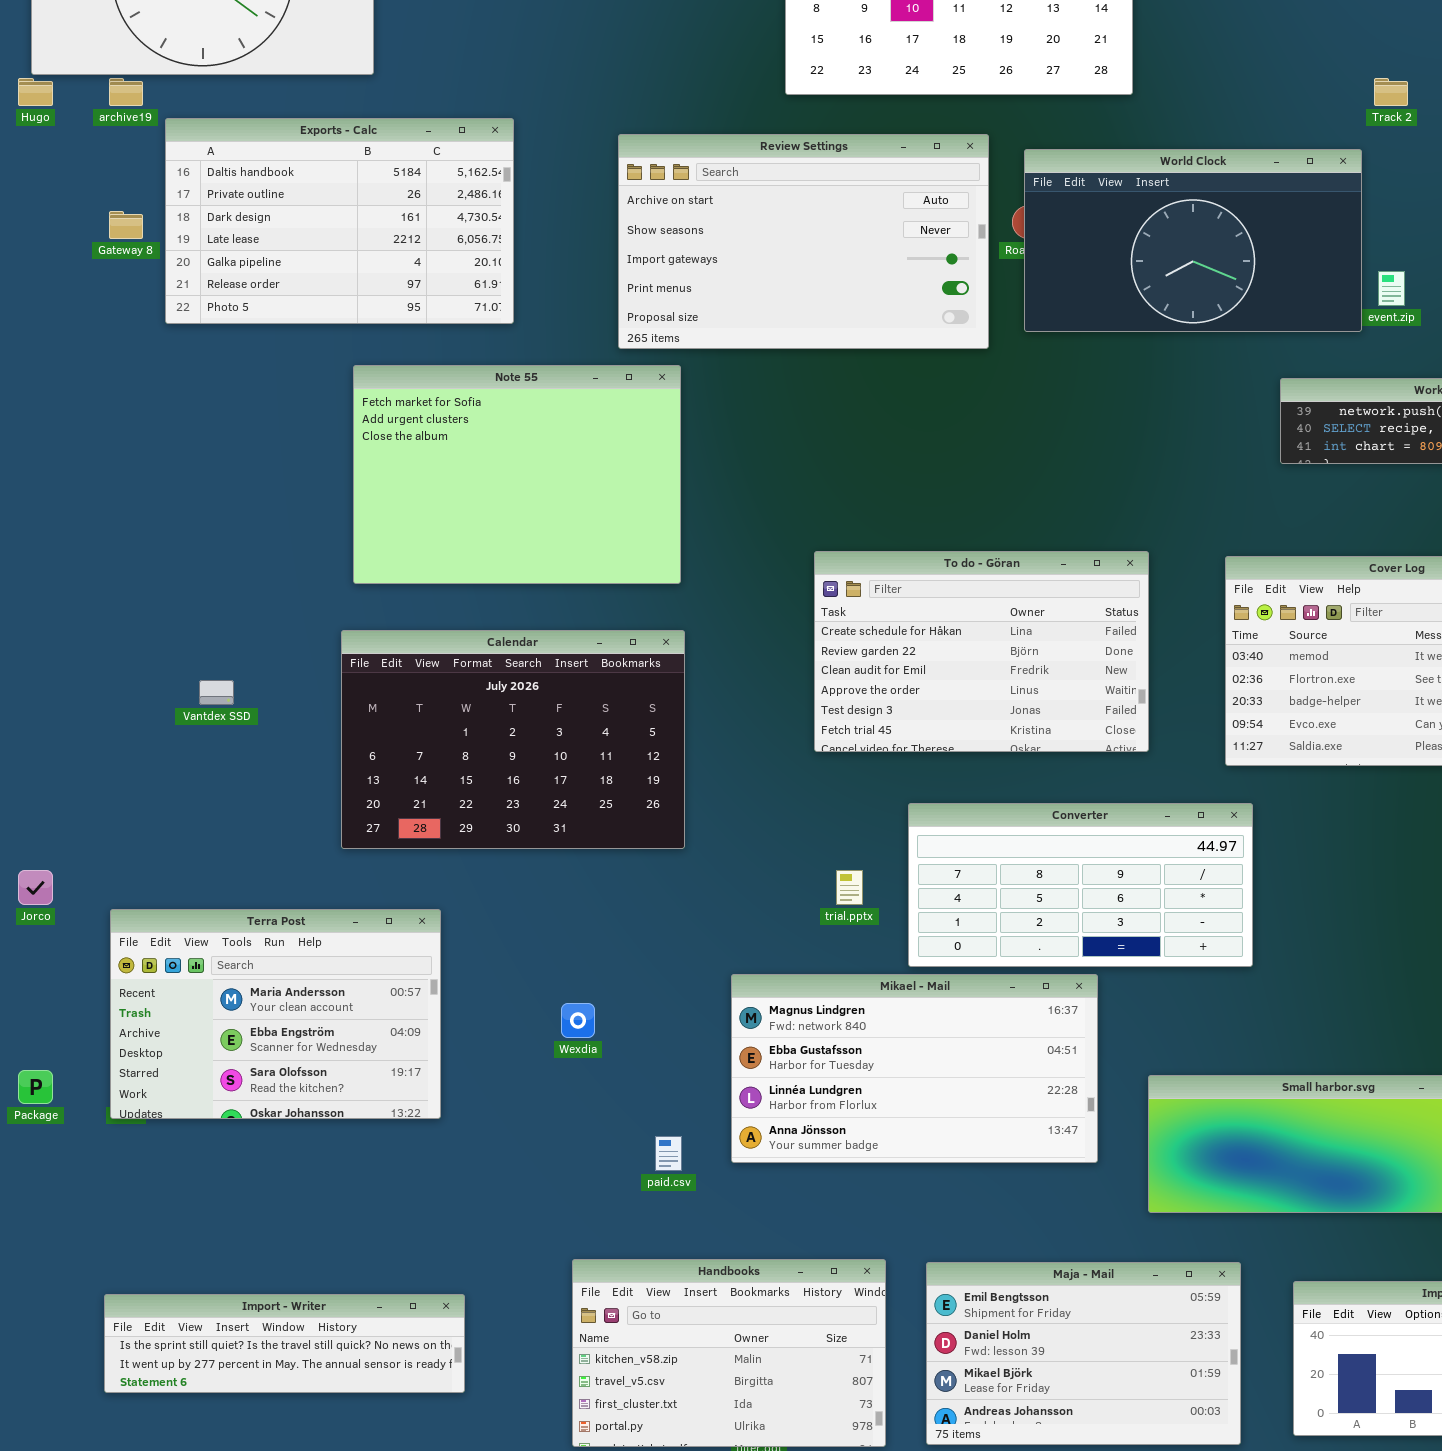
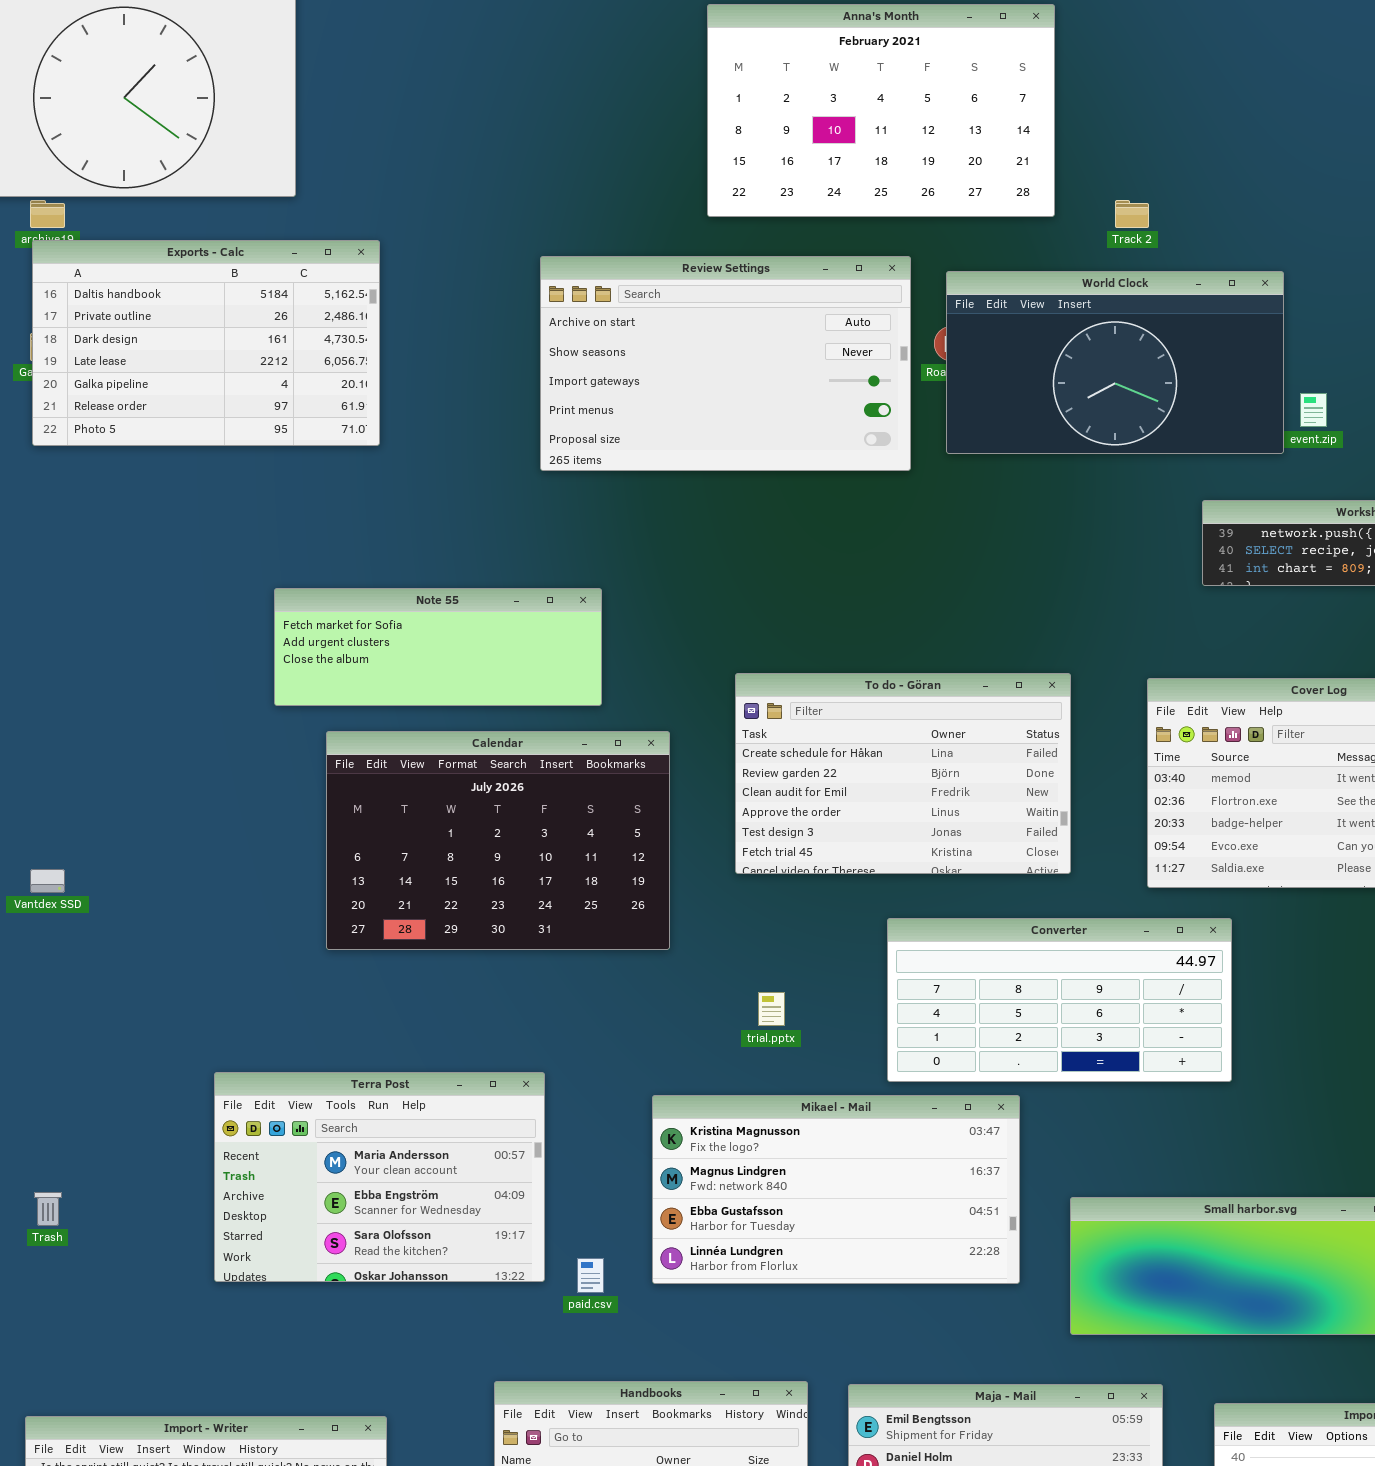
Track 2: [1374,78,1408,106] -> [1115,200,1149,228], moved
Exports - Calc: [165,118,514,324] -> [32,240,380,446], moved
Note 55: [353,365,681,584] -> [274,588,602,706], resized
Calendar: [341,630,685,849] -> [326,731,670,950], moved
Vantdex SSD: [199,680,234,705] -> [30,869,65,893], moved
Converter: [908,803,1253,967] -> [887,918,1232,1082], moved
Terra Post: [110,909,441,1119] -> [214,1072,545,1282], moved
Mikael - Mail: [731,974,1098,1163] -> [652,1095,1020,1284], scrolled up 1 row

